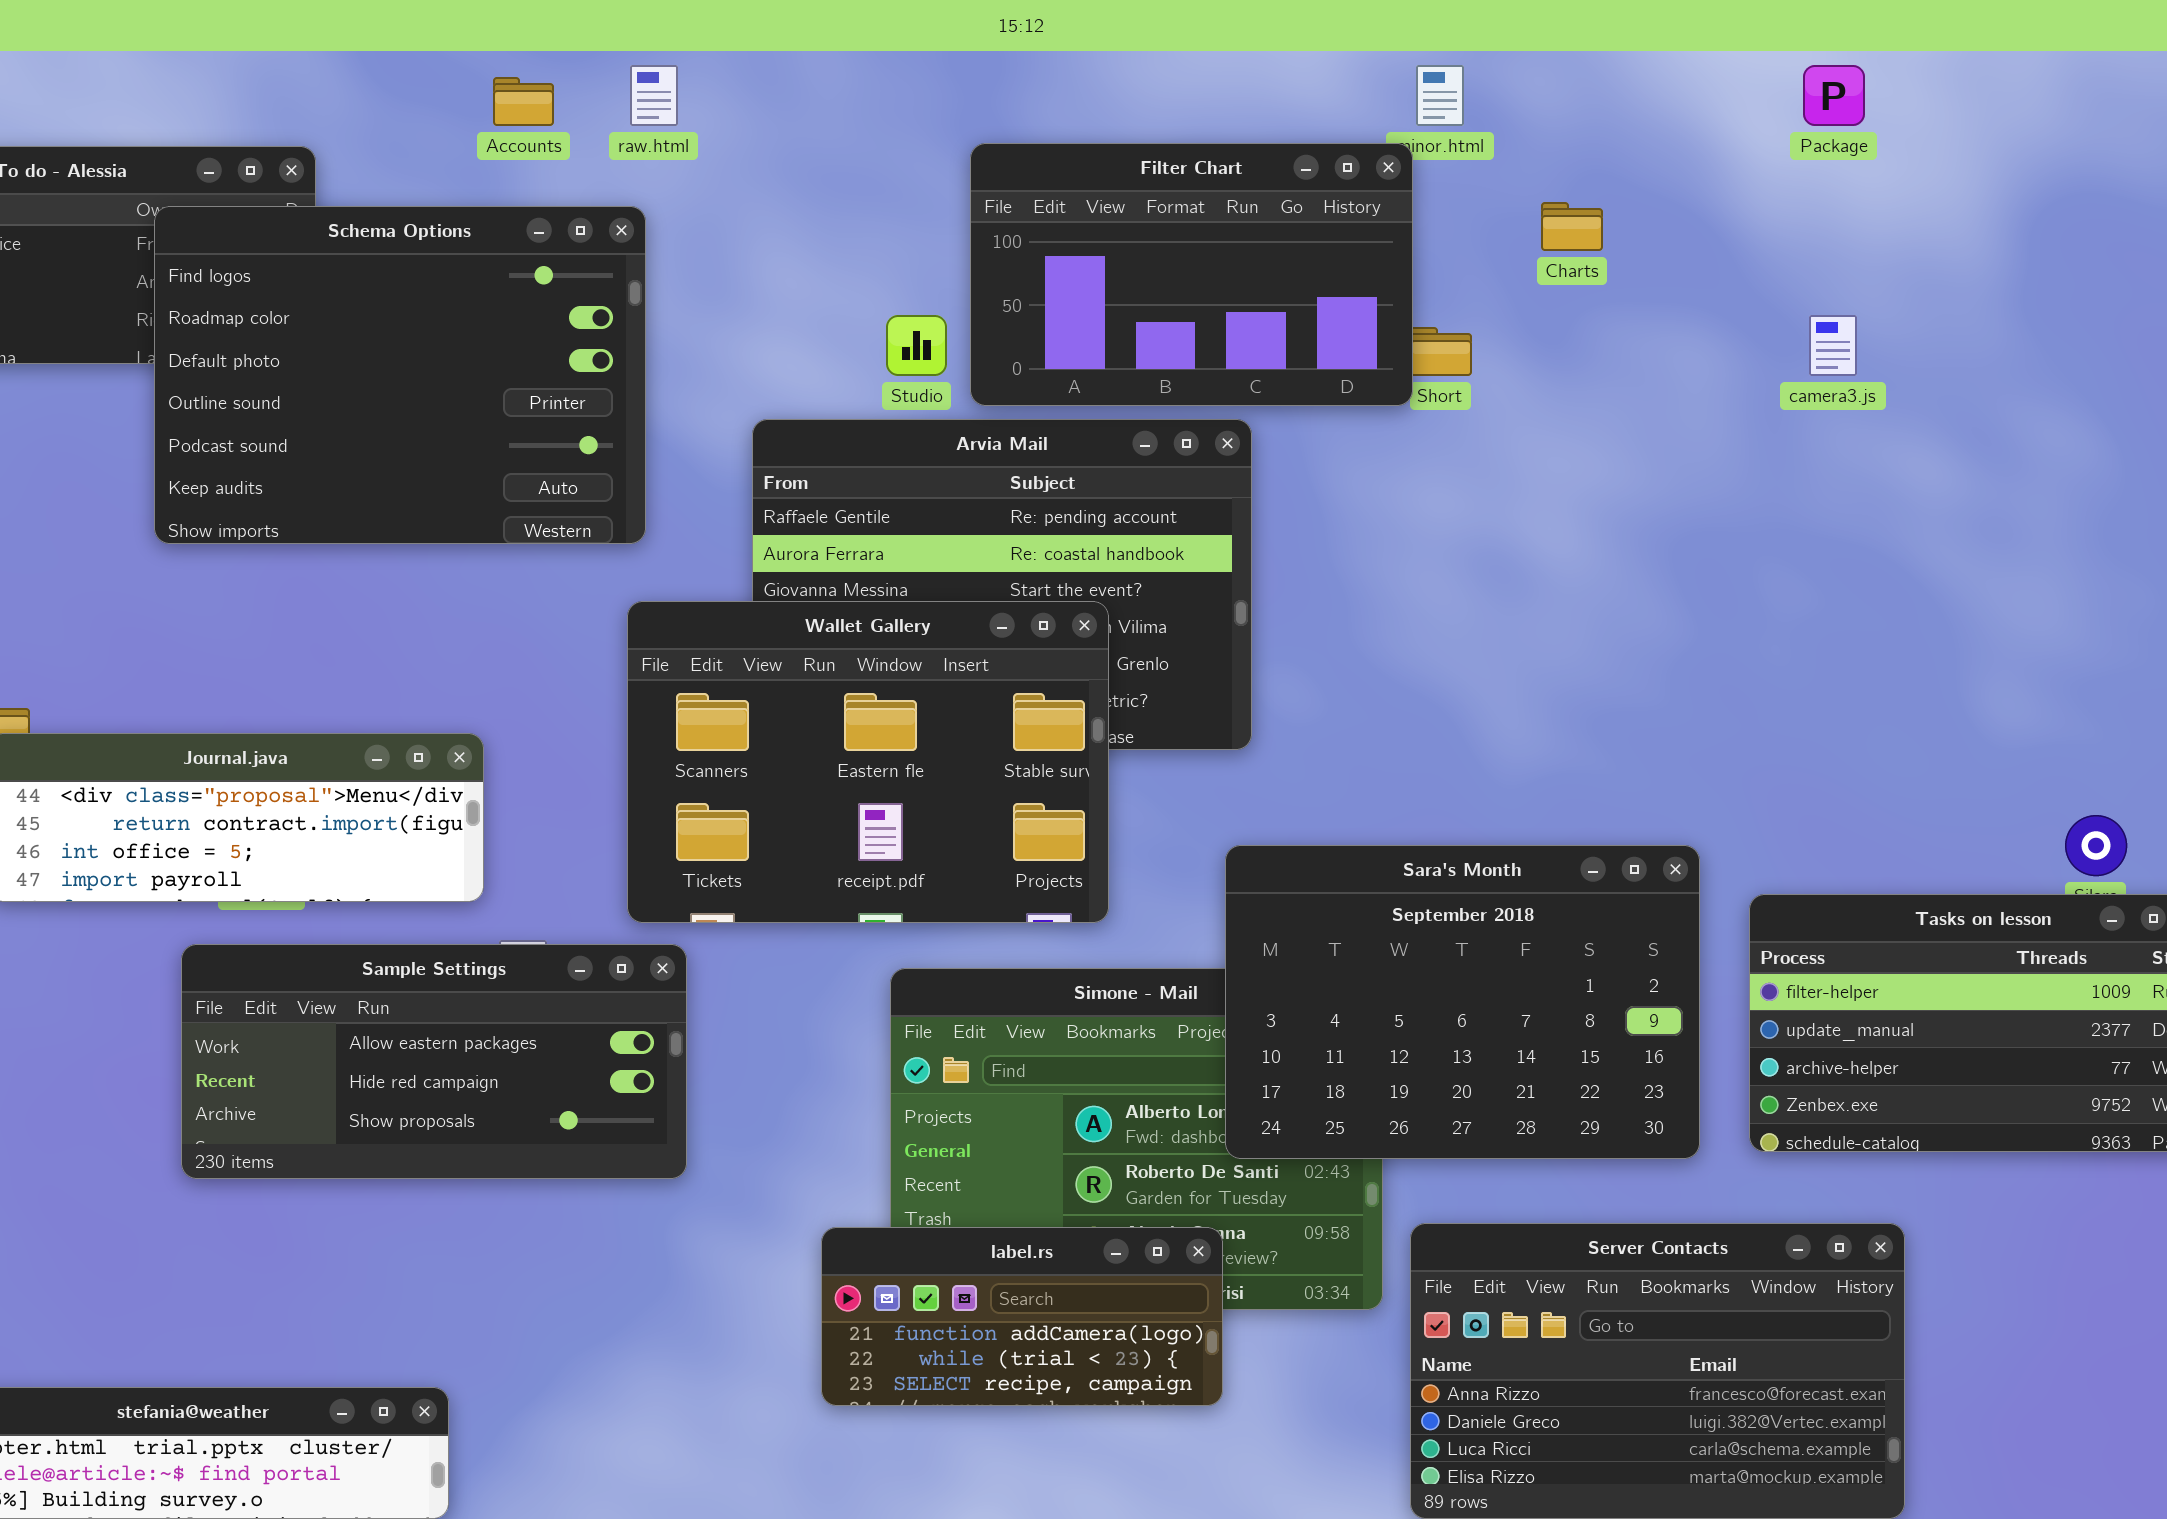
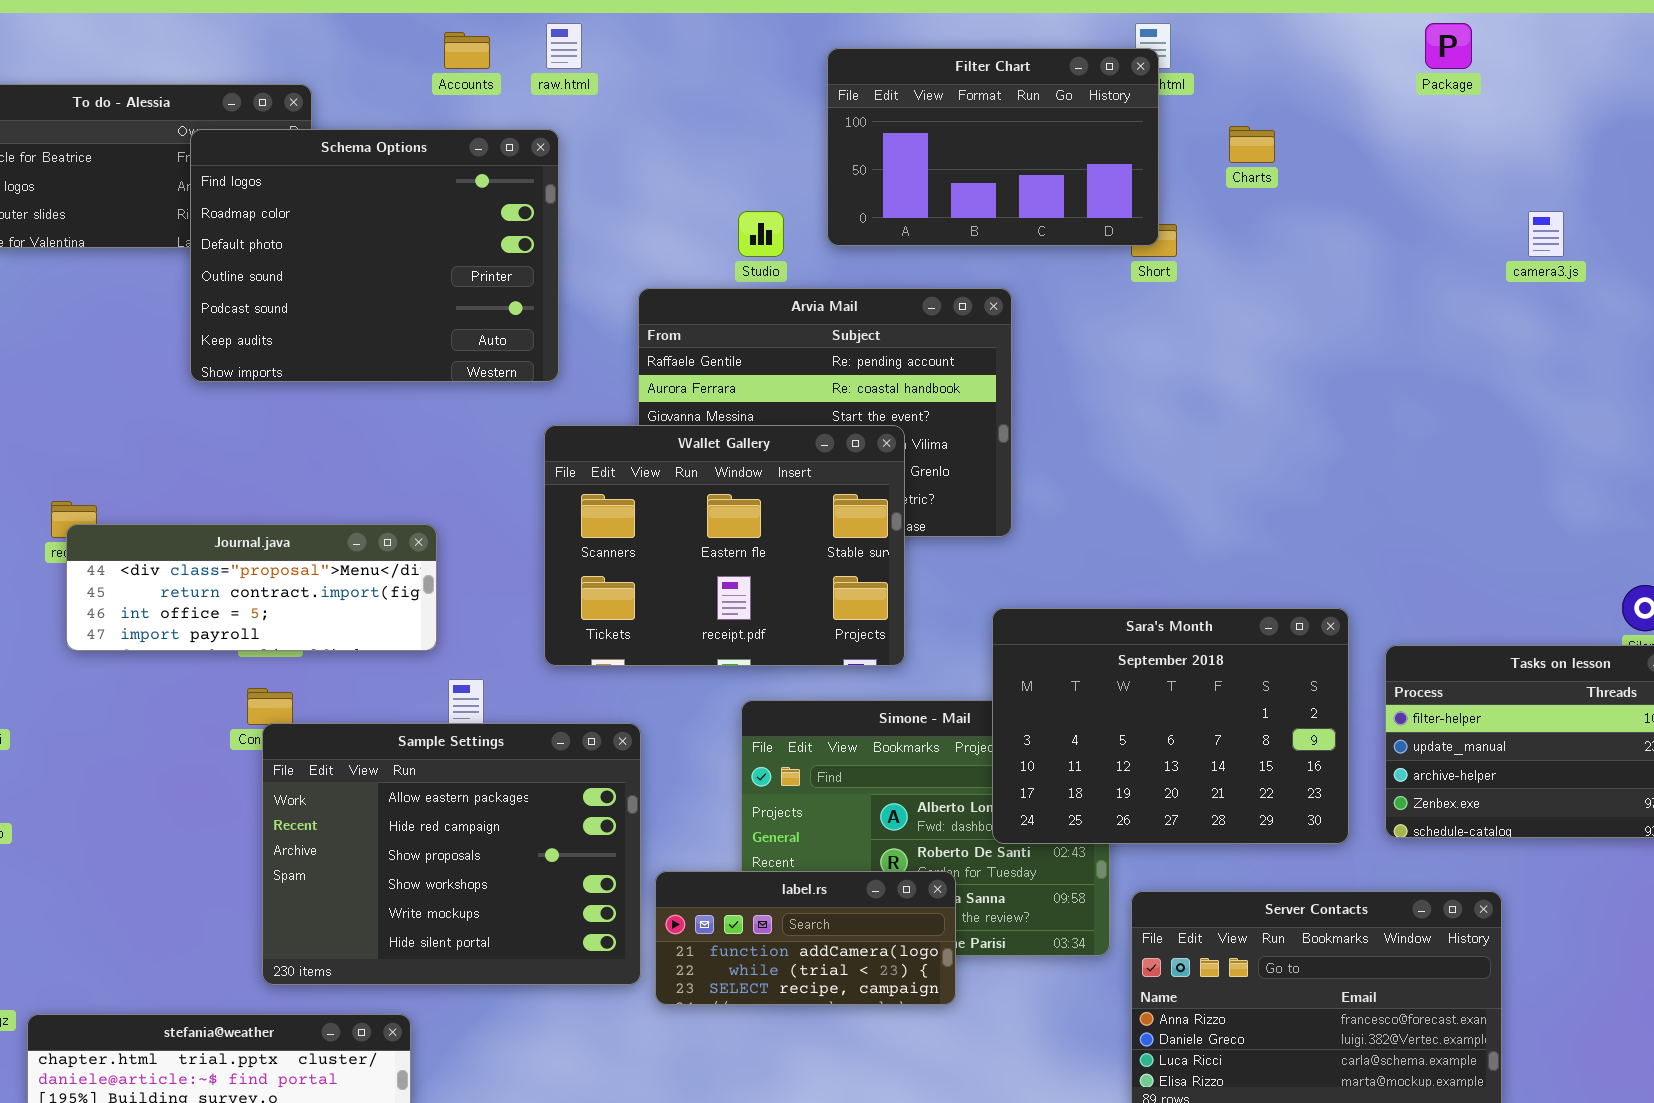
Filter Chart: [970,143,1413,406] -> [827,48,1159,246], moved
camera3.js: [1809,315,1857,376] -> [1528,211,1564,257], moved
Sample Settings: [181,944,687,1179] -> [262,723,641,985], moved, resized
label.rs: [821,1227,1223,1406] -> [655,871,956,1005], moved

